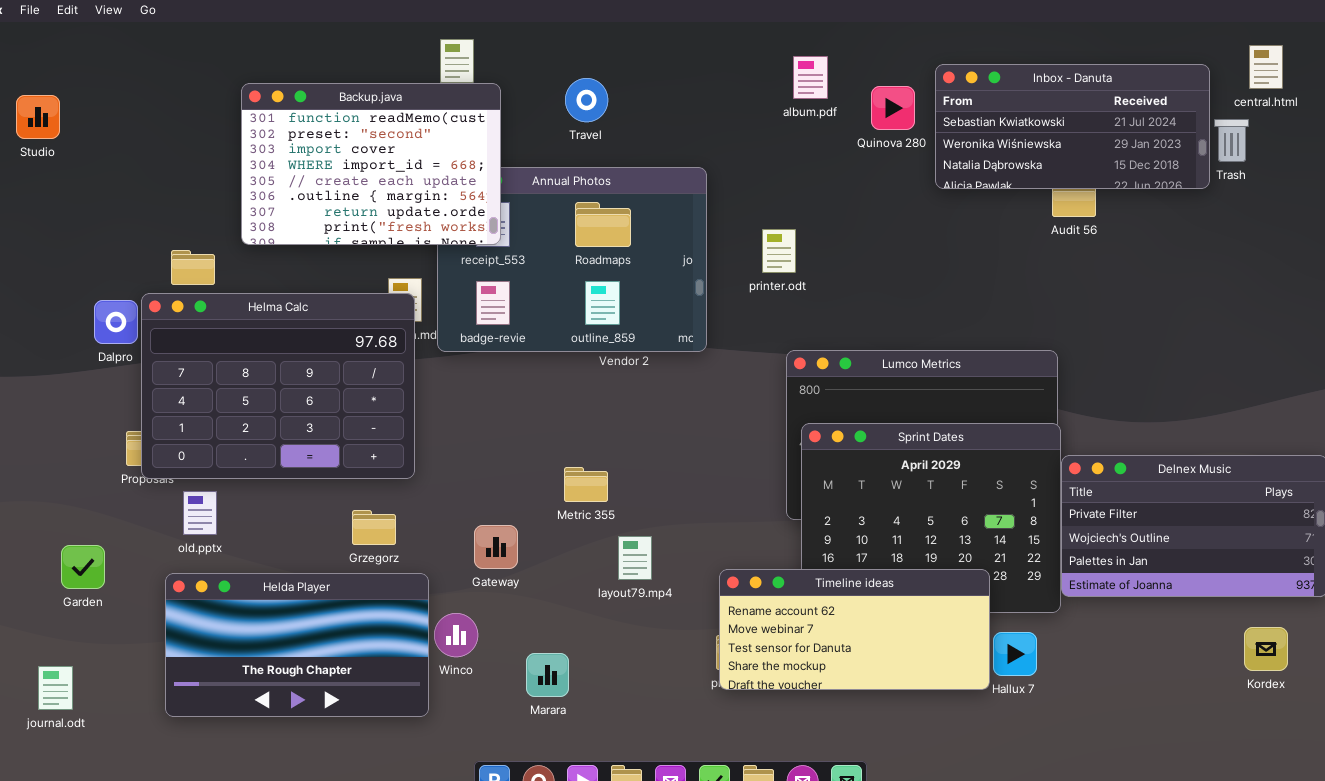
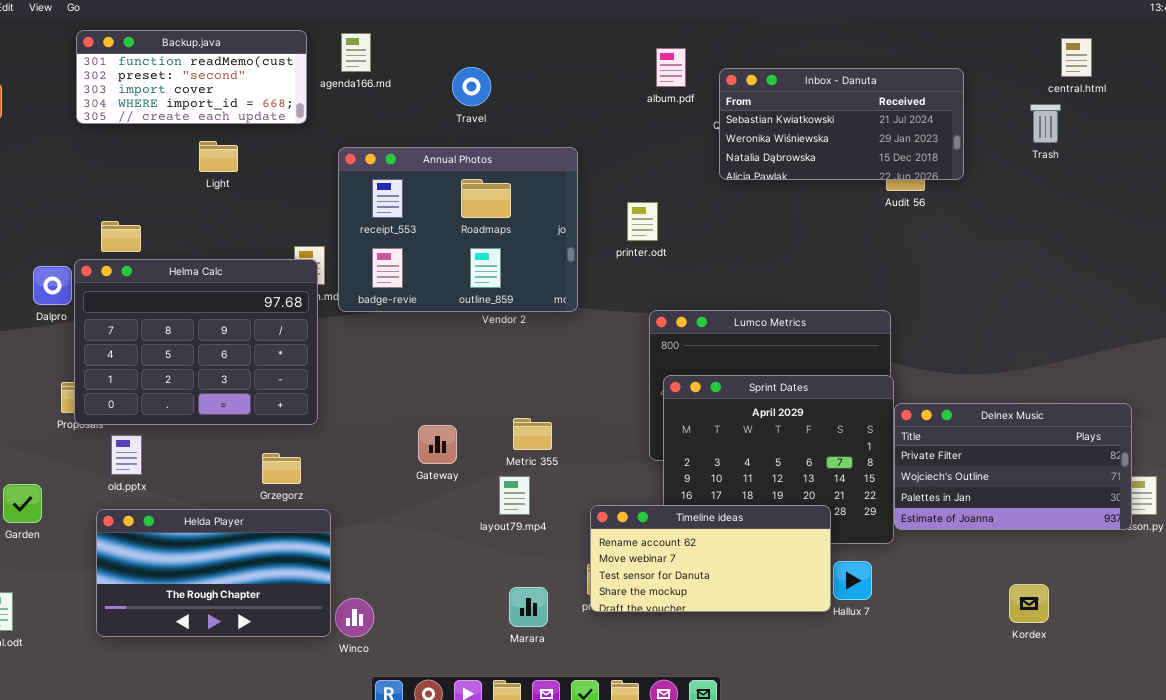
Inbox - Danuta: [935,64,1210,189] -> [719,68,964,180], moved
Backup.java: [241,83,501,245] -> [76,30,307,124], moved, resized
Metric 355: [564,467,608,502] -> [513,418,552,450], moved
Gateway: [474,525,518,569] -> [418,425,457,464], moved
Winco: [434,613,478,657] -> [335,598,374,637], moved
Kordex: [1244,627,1288,671] -> [1009,584,1049,623], moved
Marara: [526,653,569,697] -> [509,587,548,627], moved

